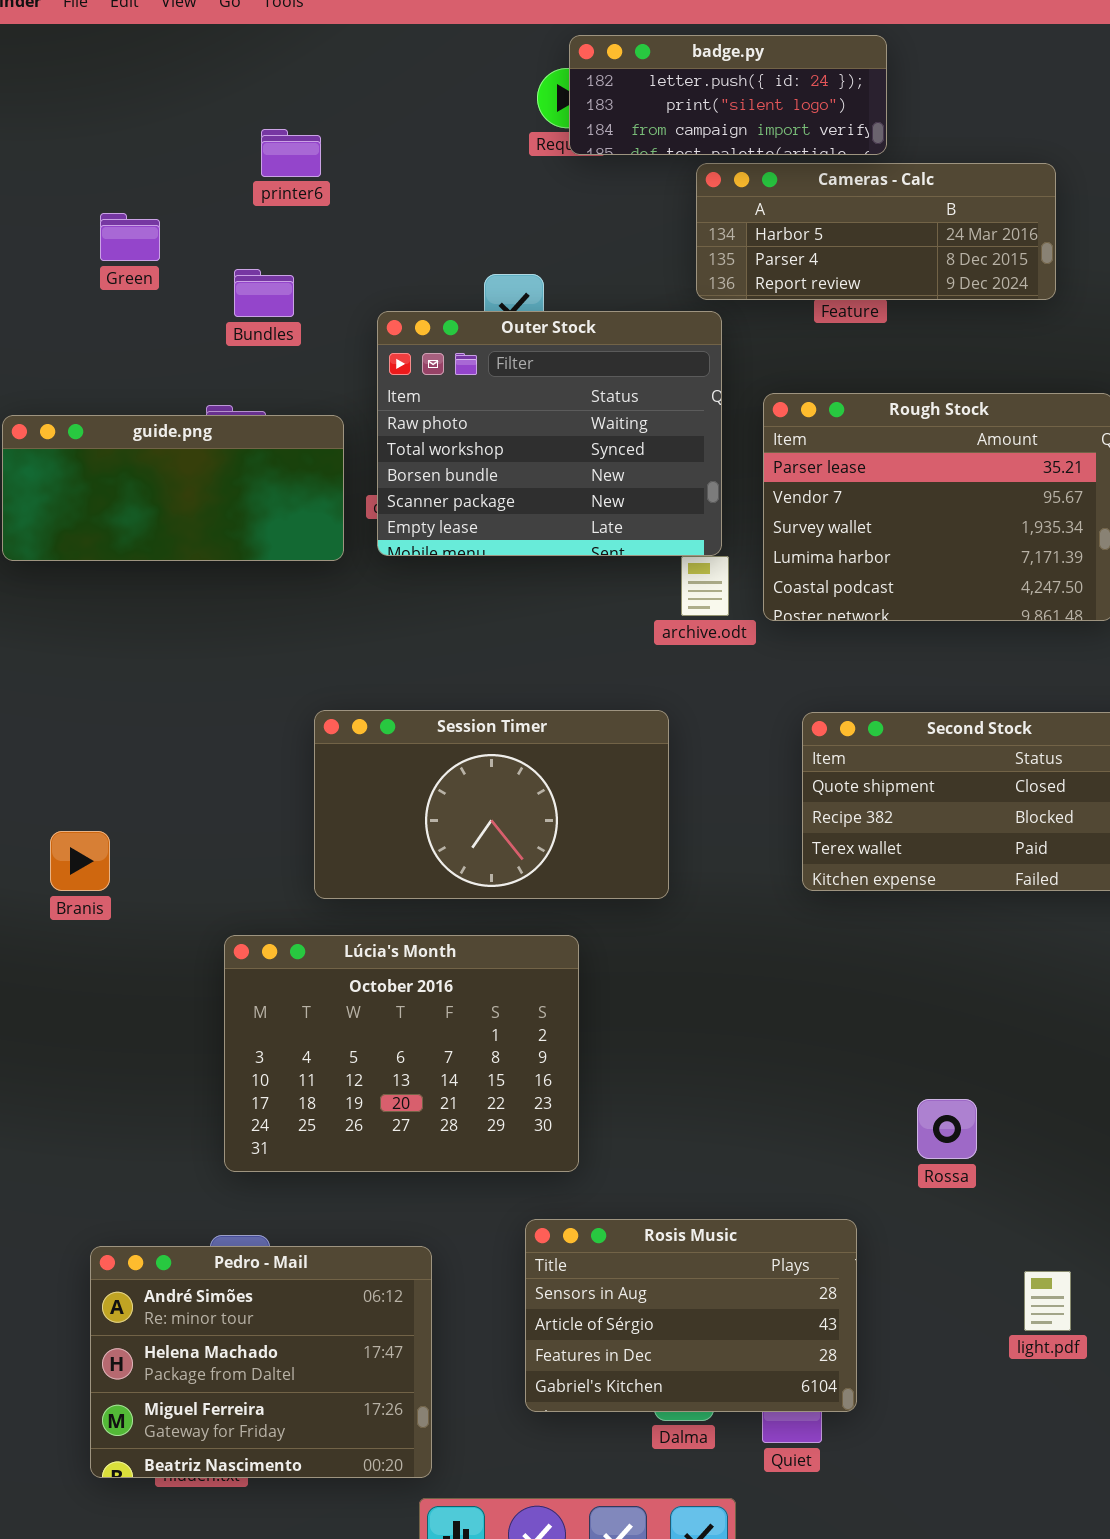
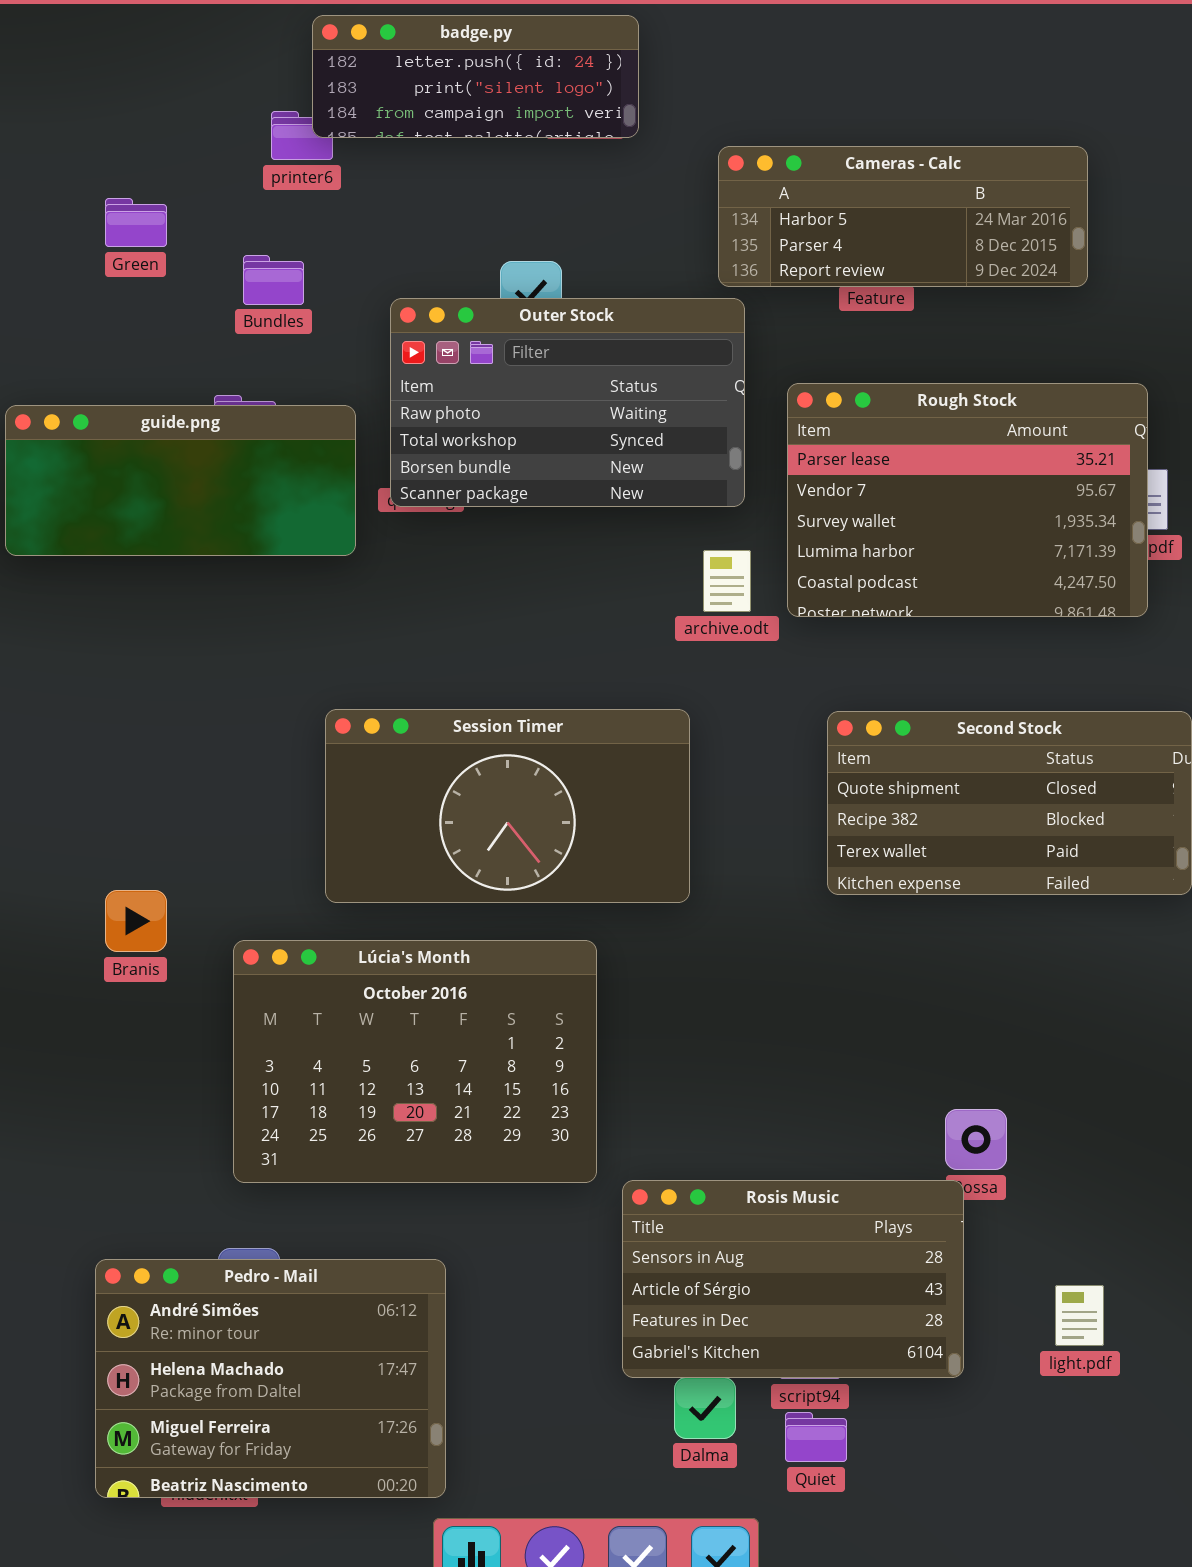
badge.py: [569,35,887,155] -> [312,15,639,138], moved
Outer Stock: [377,311,722,556] -> [390,298,745,507], resized
Branis: [50,831,110,891] -> [105,890,167,952], moved
Rosis Music: [525,1219,857,1412] -> [622,1180,964,1378], moved

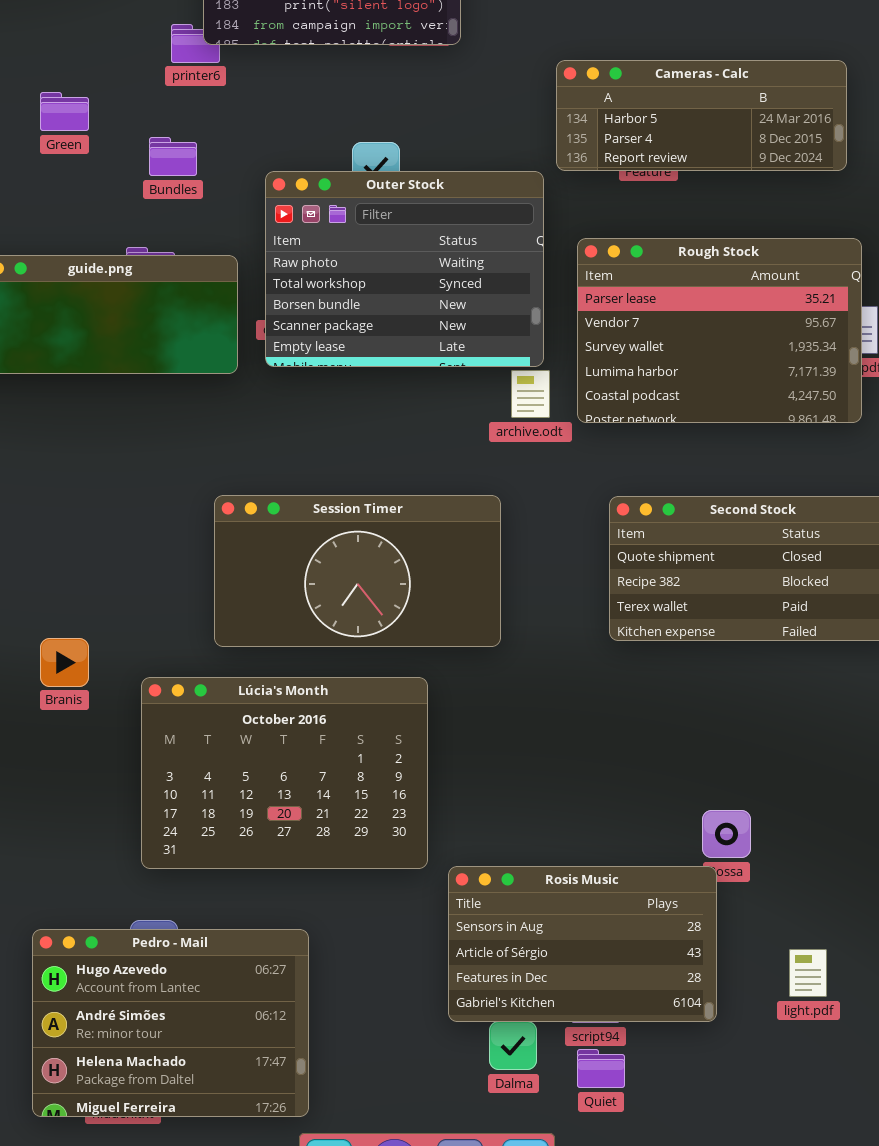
Cameras - Calc: [718,146,1088,287] -> [556,60,847,171], moved
Outer Stock: [390,298,745,507] -> [265,171,544,367], resized
Pedro - Mail: [95,1259,446,1498] -> [32,929,309,1117], scrolled up 1 row

